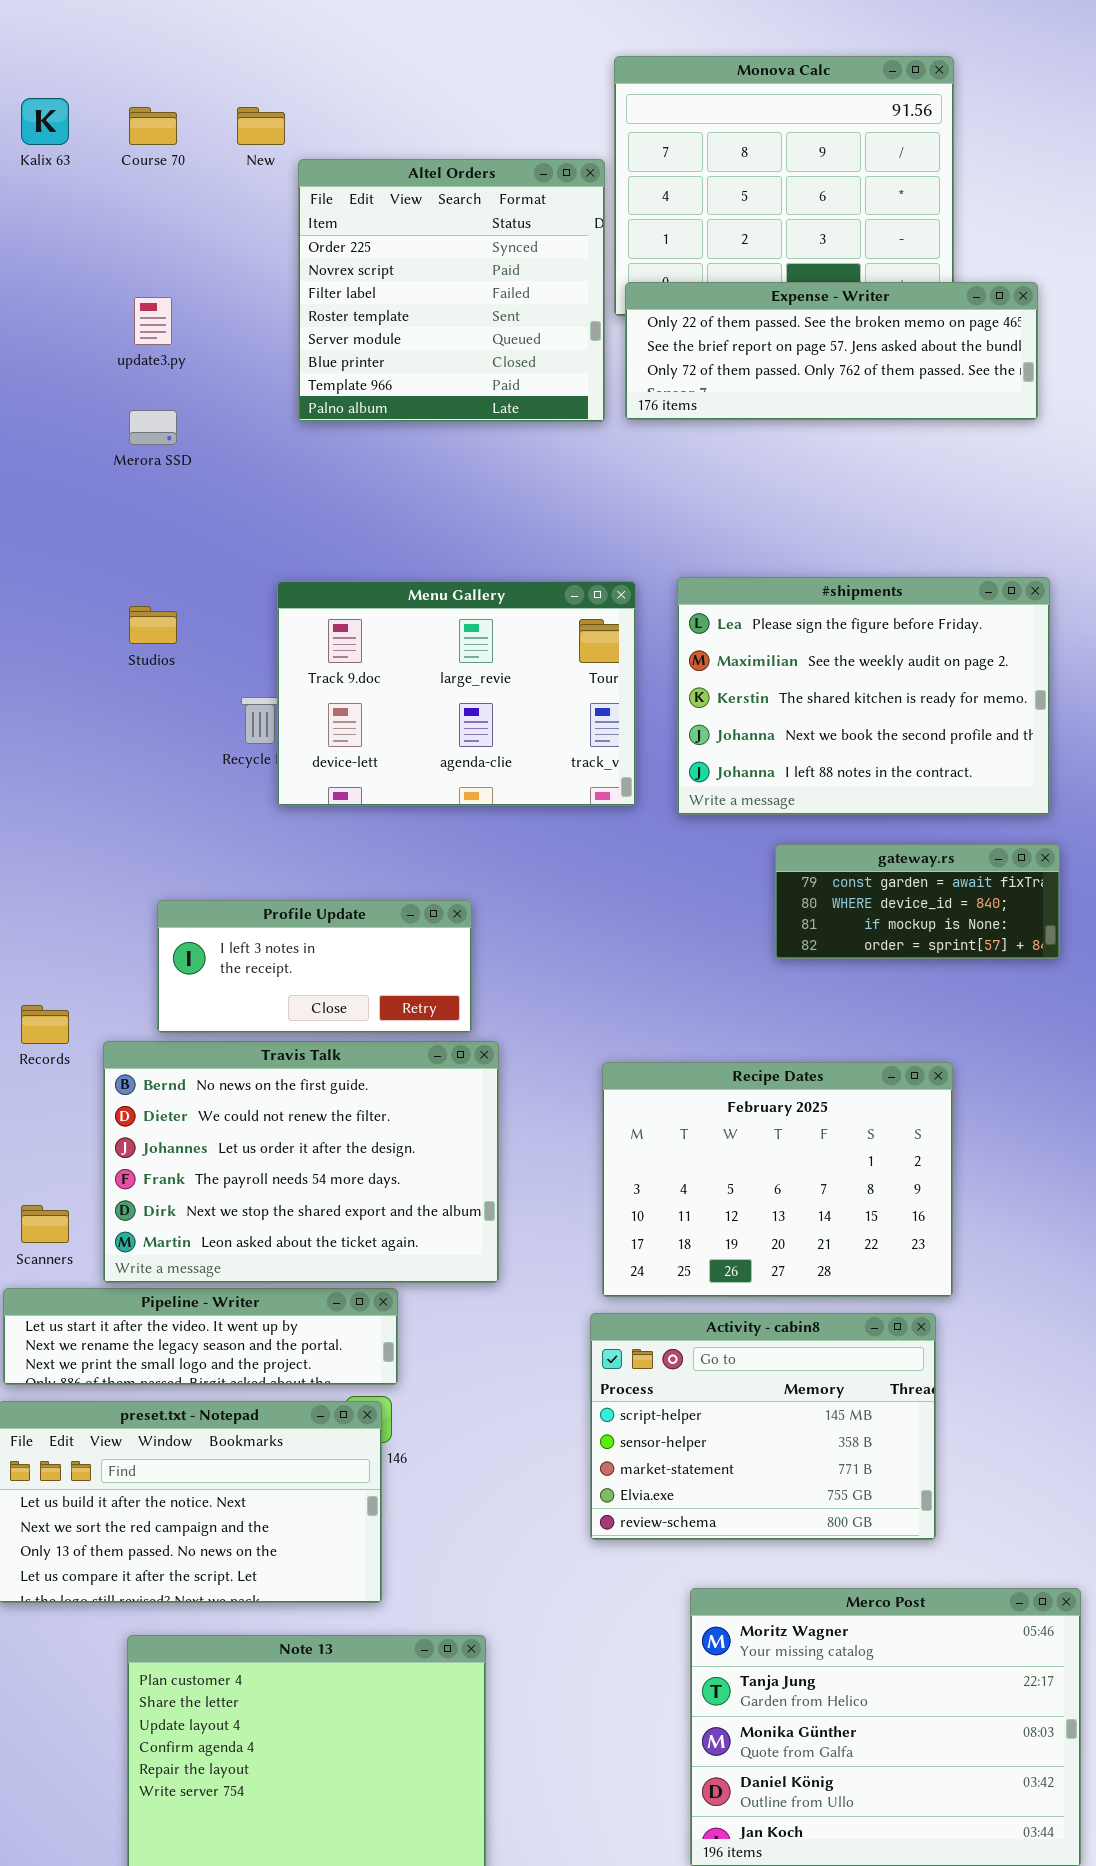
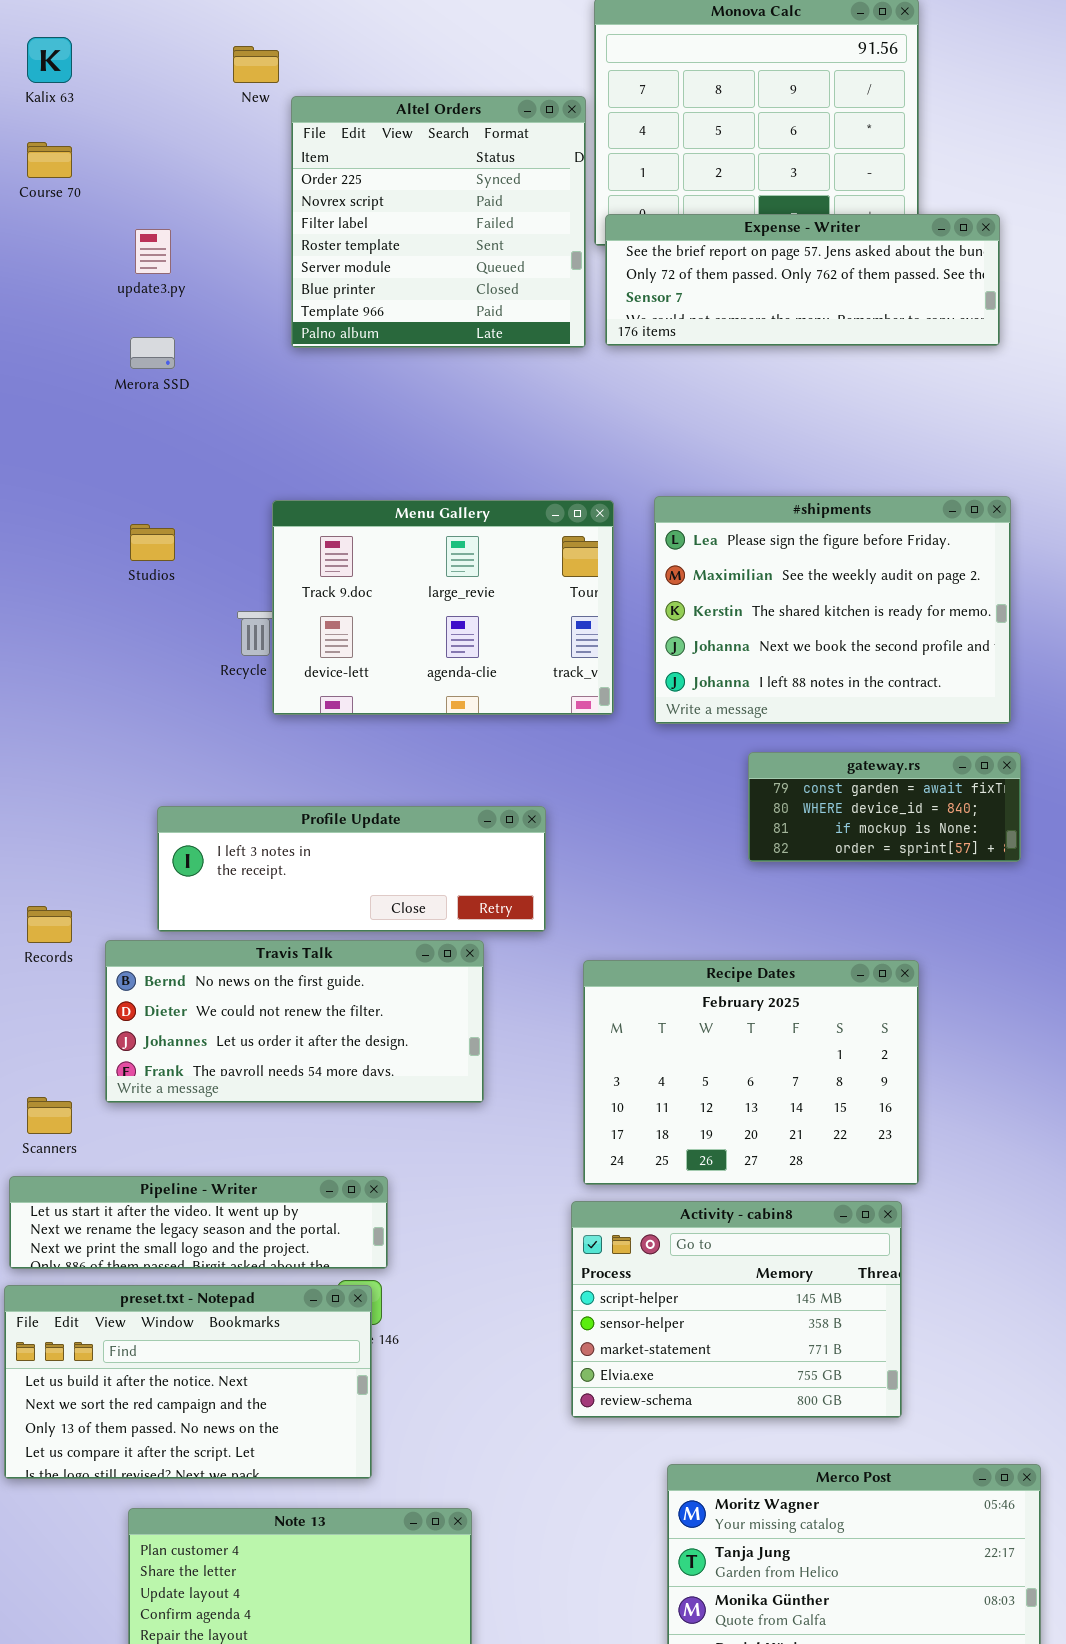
Course 70: [129,107,177,145] -> [27,142,72,178], moved
Expense - Writer: [625,282,1038,420] -> [605,214,1000,346], scrolled down 1 row
Profile Update: [157,900,472,1033] -> [157,806,546,932], resized
Travis Talk: [103,1041,499,1283] -> [105,940,484,1103], resized

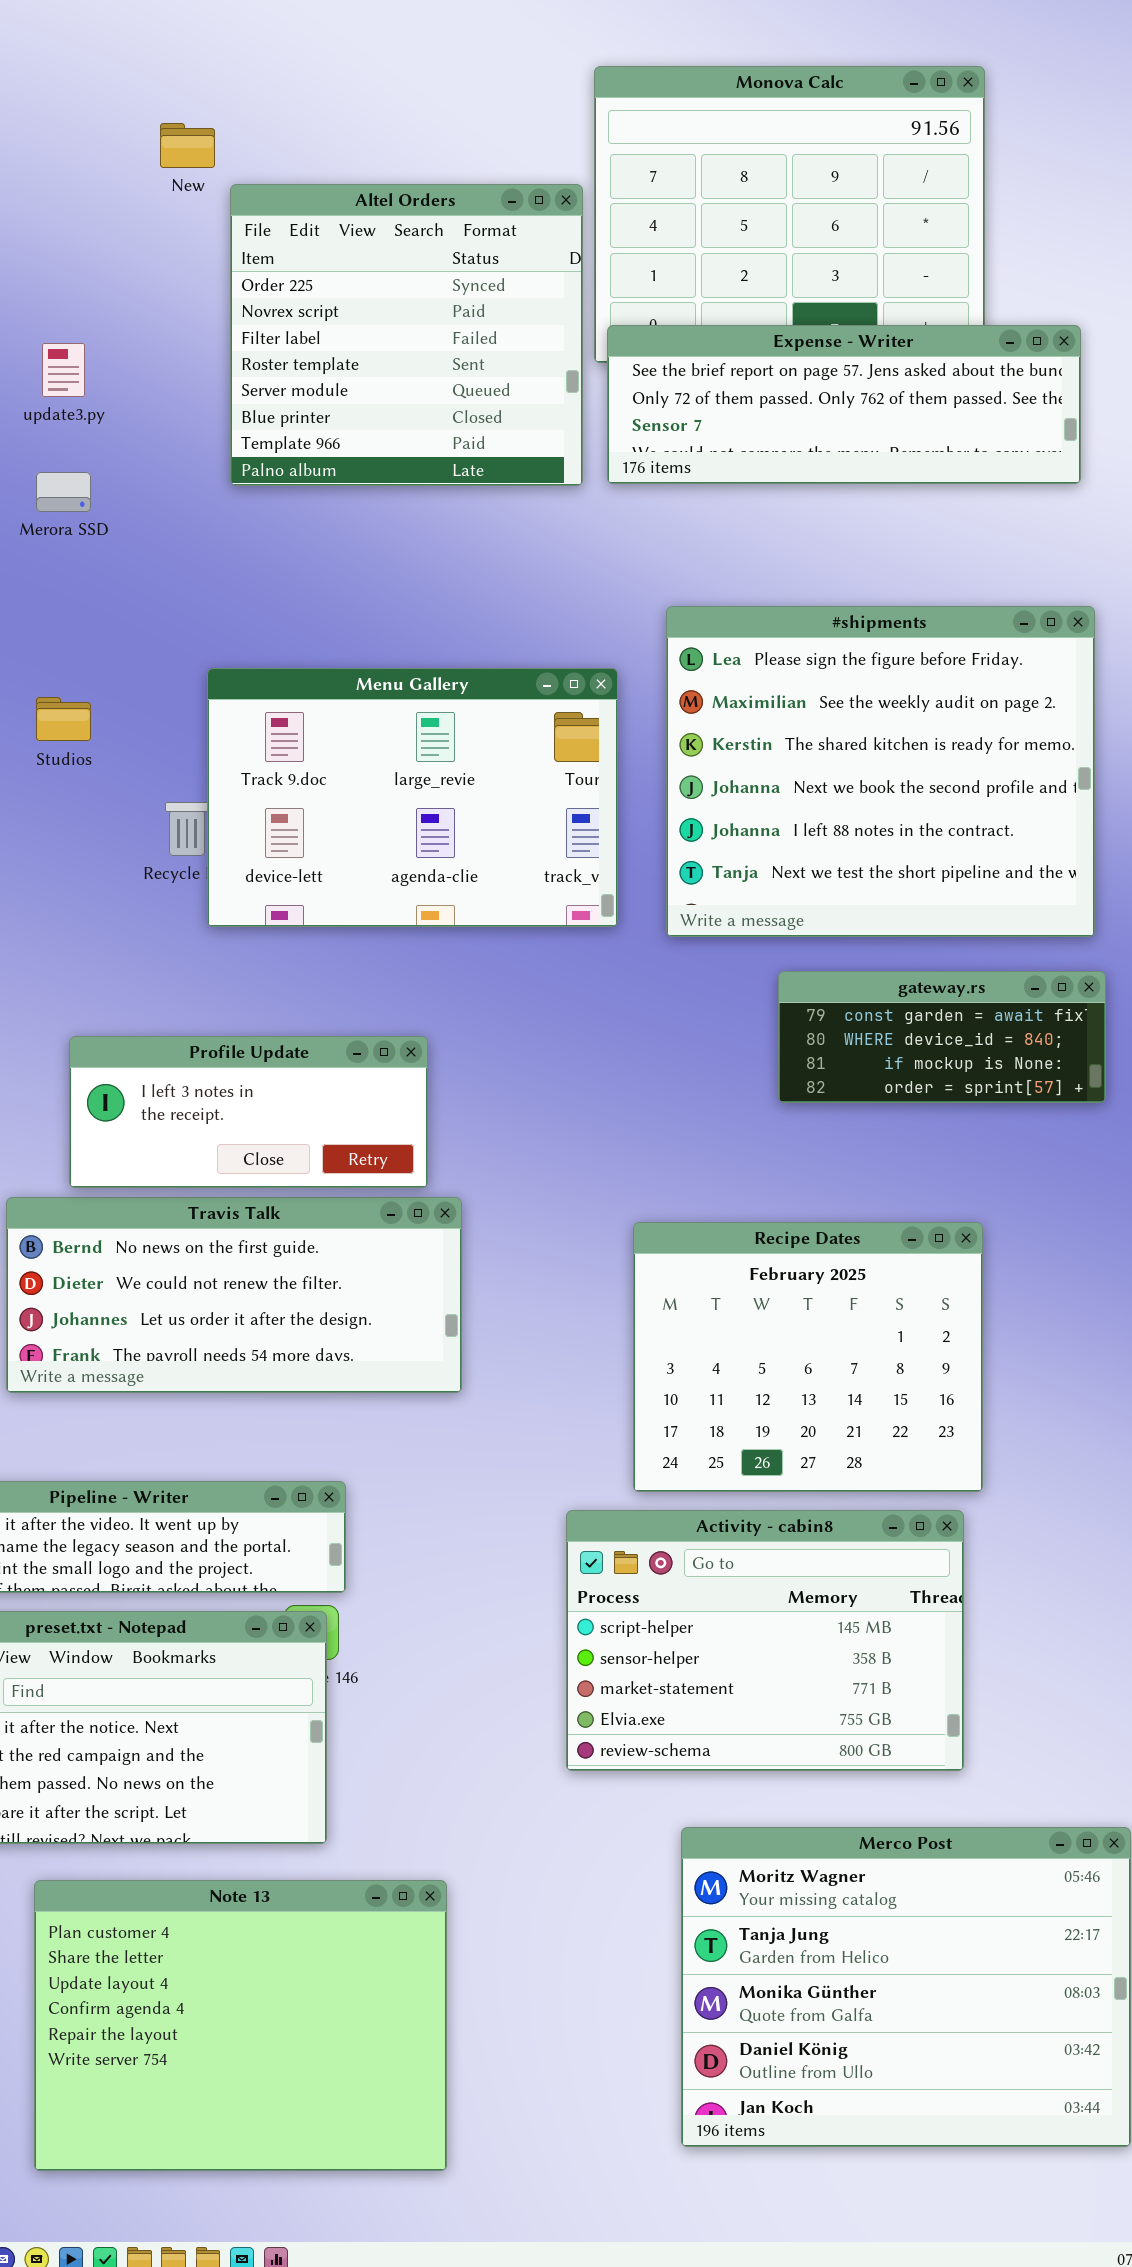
#shipments: [654,496,1011,724] -> [666,606,1095,937], resized
Profile Update: [157,806,546,932] -> [69,1036,428,1188], resized
Recipe Dates: [583,960,919,1185] -> [633,1222,983,1492], resized

